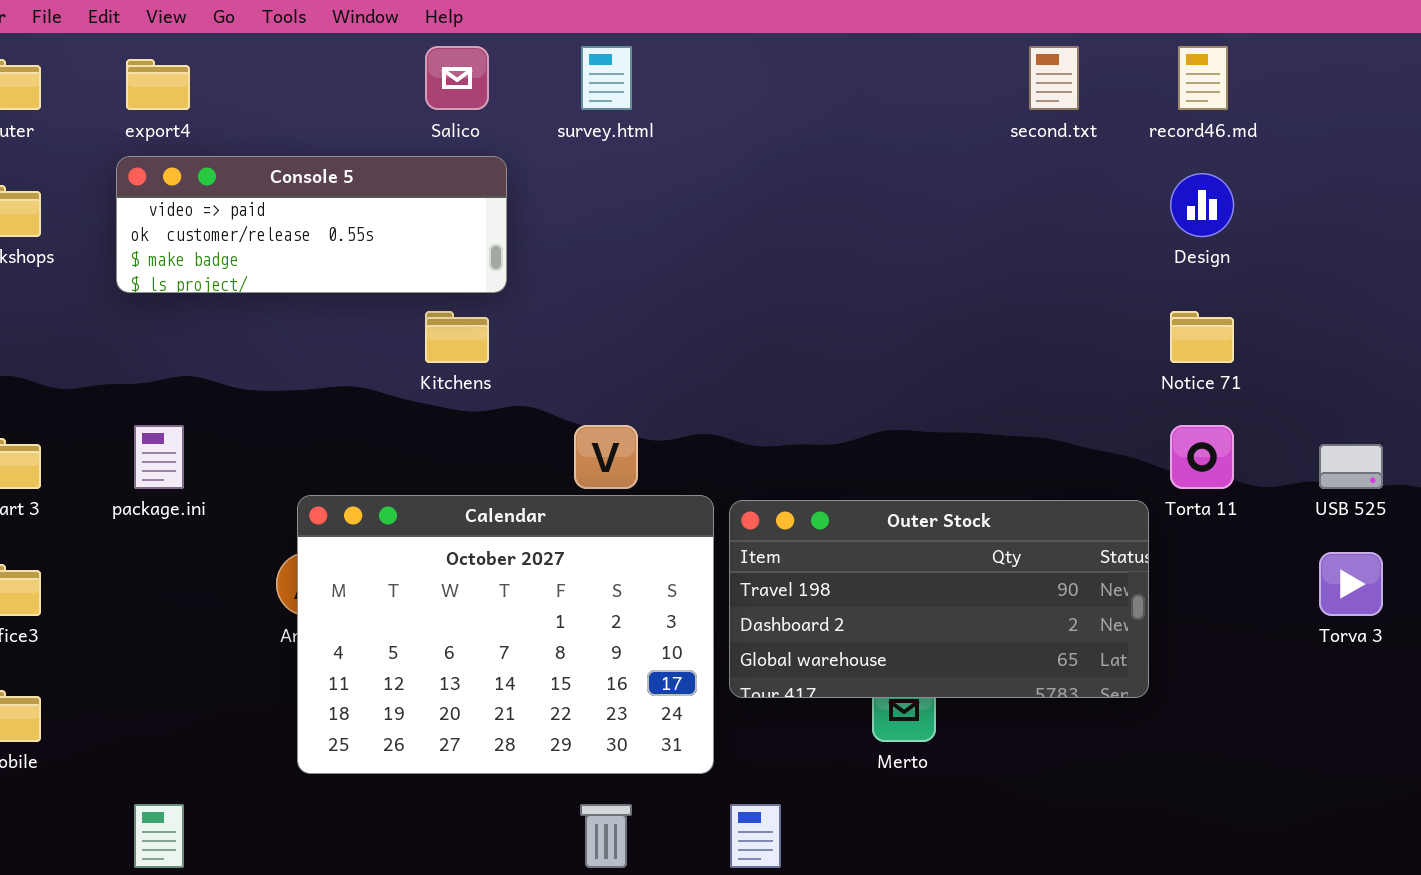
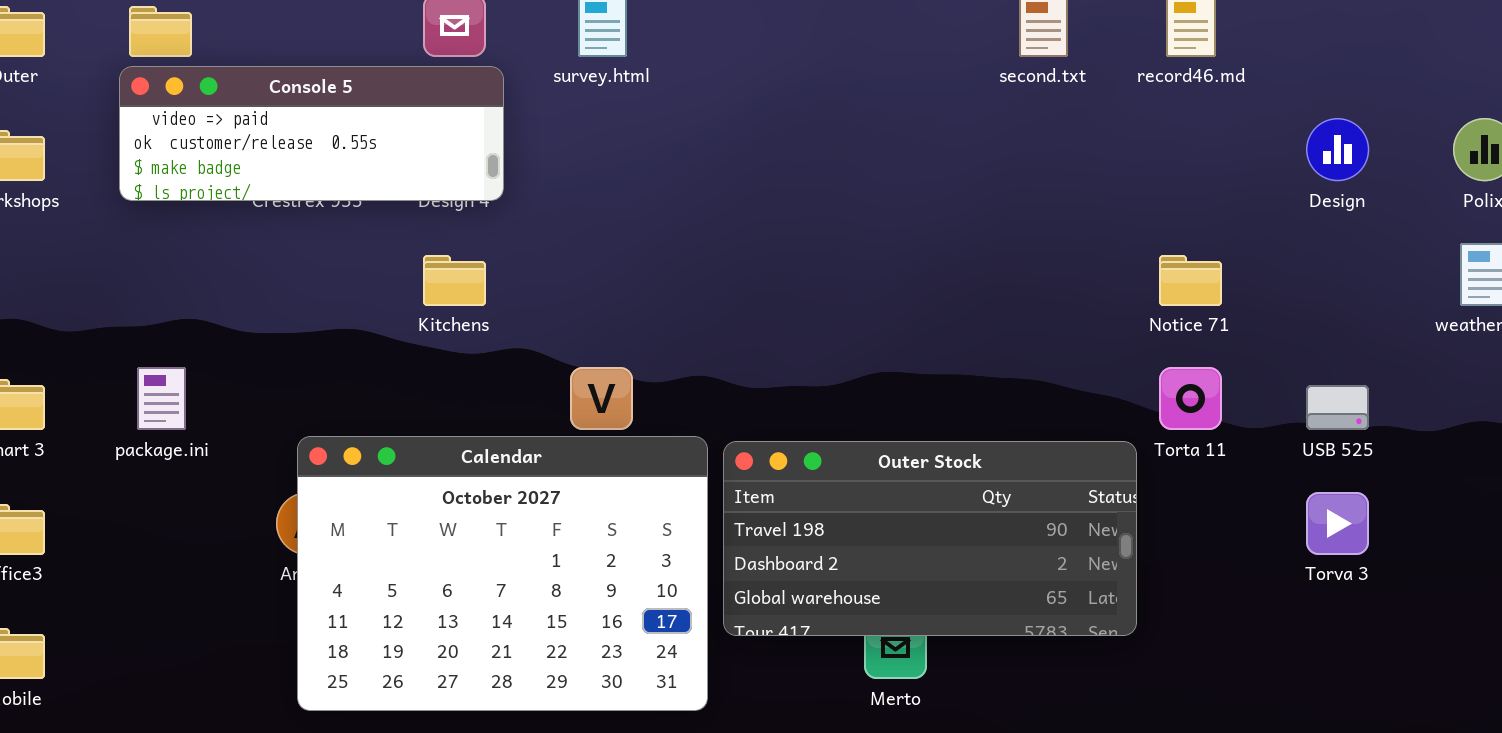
Console 5: [116,156,507,293] -> [119,66,504,201], moved
Design: [1170,173,1234,237] -> [1306,118,1369,181], moved

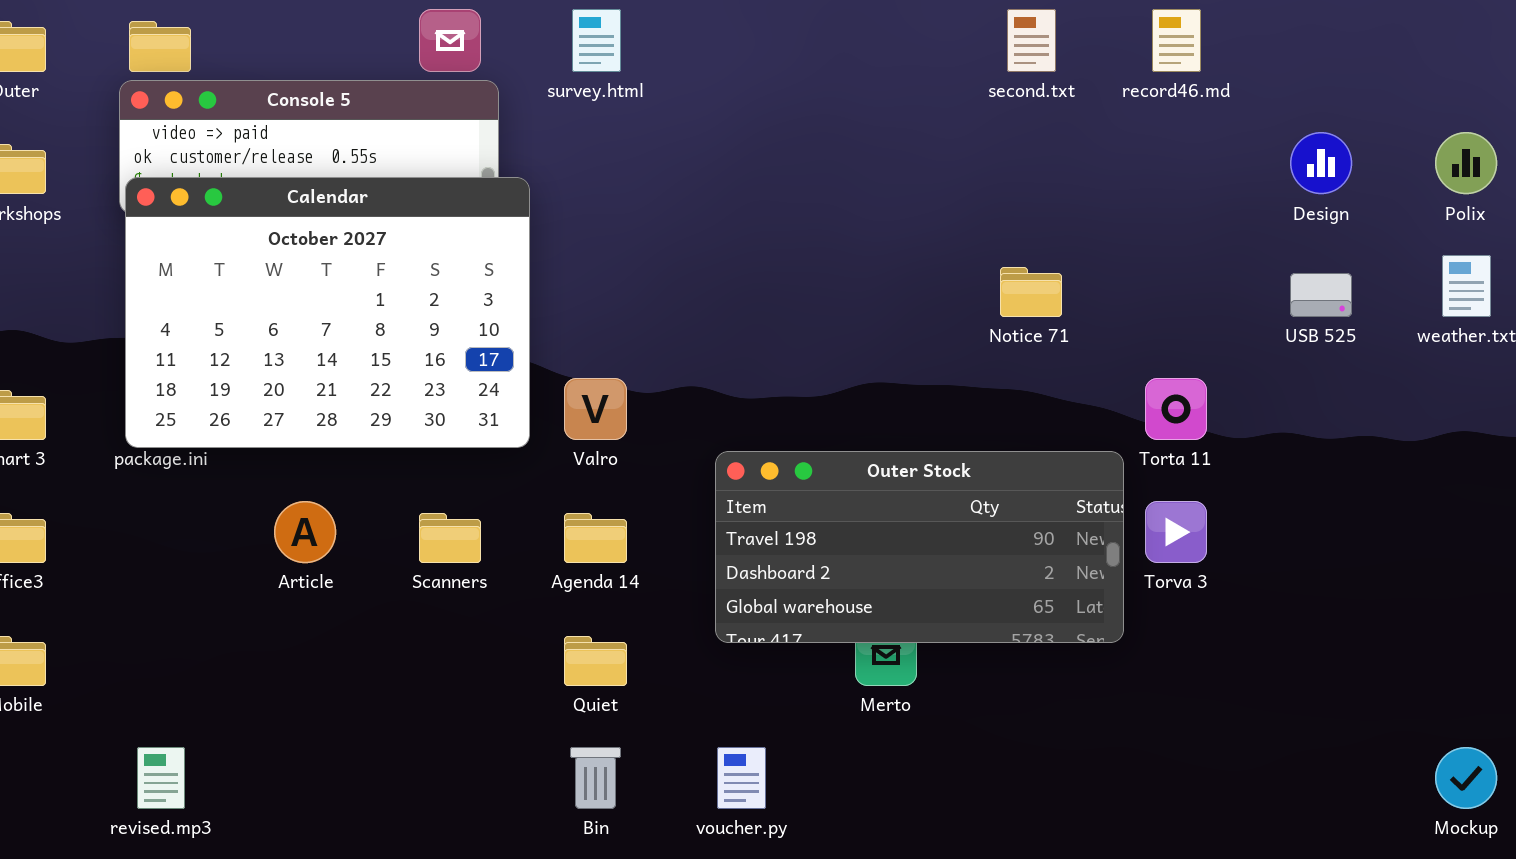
Notice 71: [1159,255,1222,306] -> [1000,267,1062,317], moved
USB 525: [1306,385,1369,430] -> [1290,273,1352,317], moved
Calendar: [297,436,708,711] -> [125,177,530,448], moved
Torva 3: [1306,492,1369,555] -> [1145,501,1207,563], moved

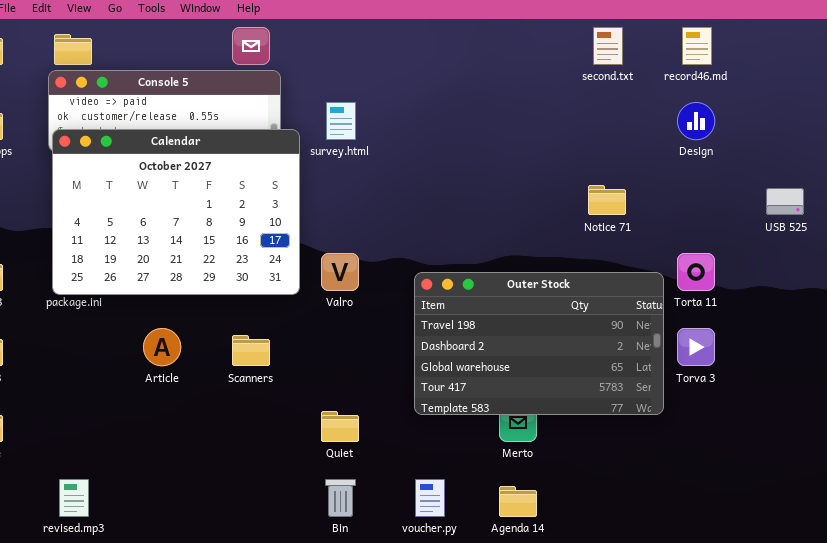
survey.html: [572,9,621,72] -> [326,102,356,140], moved
Design: [1290,132,1352,194] -> [677,102,715,140], moved
Outer Stock: [715,451,1124,643] -> [414,272,664,415], resized
Agenda 14: [564,513,627,563] -> [499,486,537,517], moved

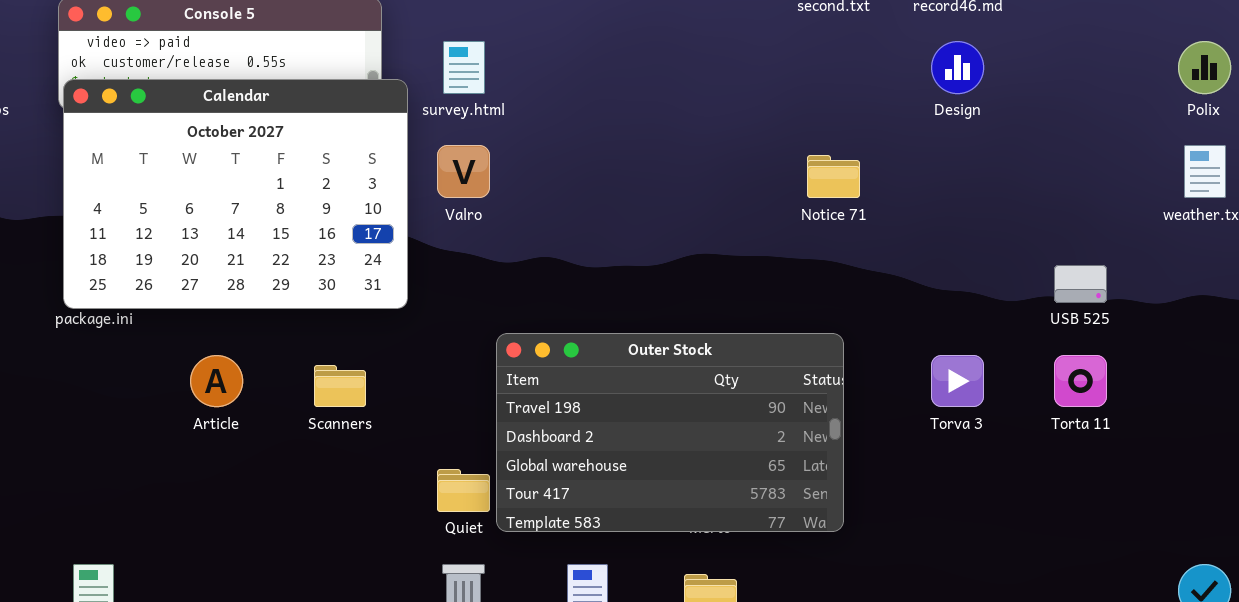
USB 525: [766,188,804,215] -> [1054,265,1107,303], moved
Valro: [321,253,359,291] -> [437,145,490,198], moved
Torta 11: [677,253,715,291] -> [1054,355,1107,407], moved
Outer Stock: [414,272,664,415] -> [496,333,844,532], moved

